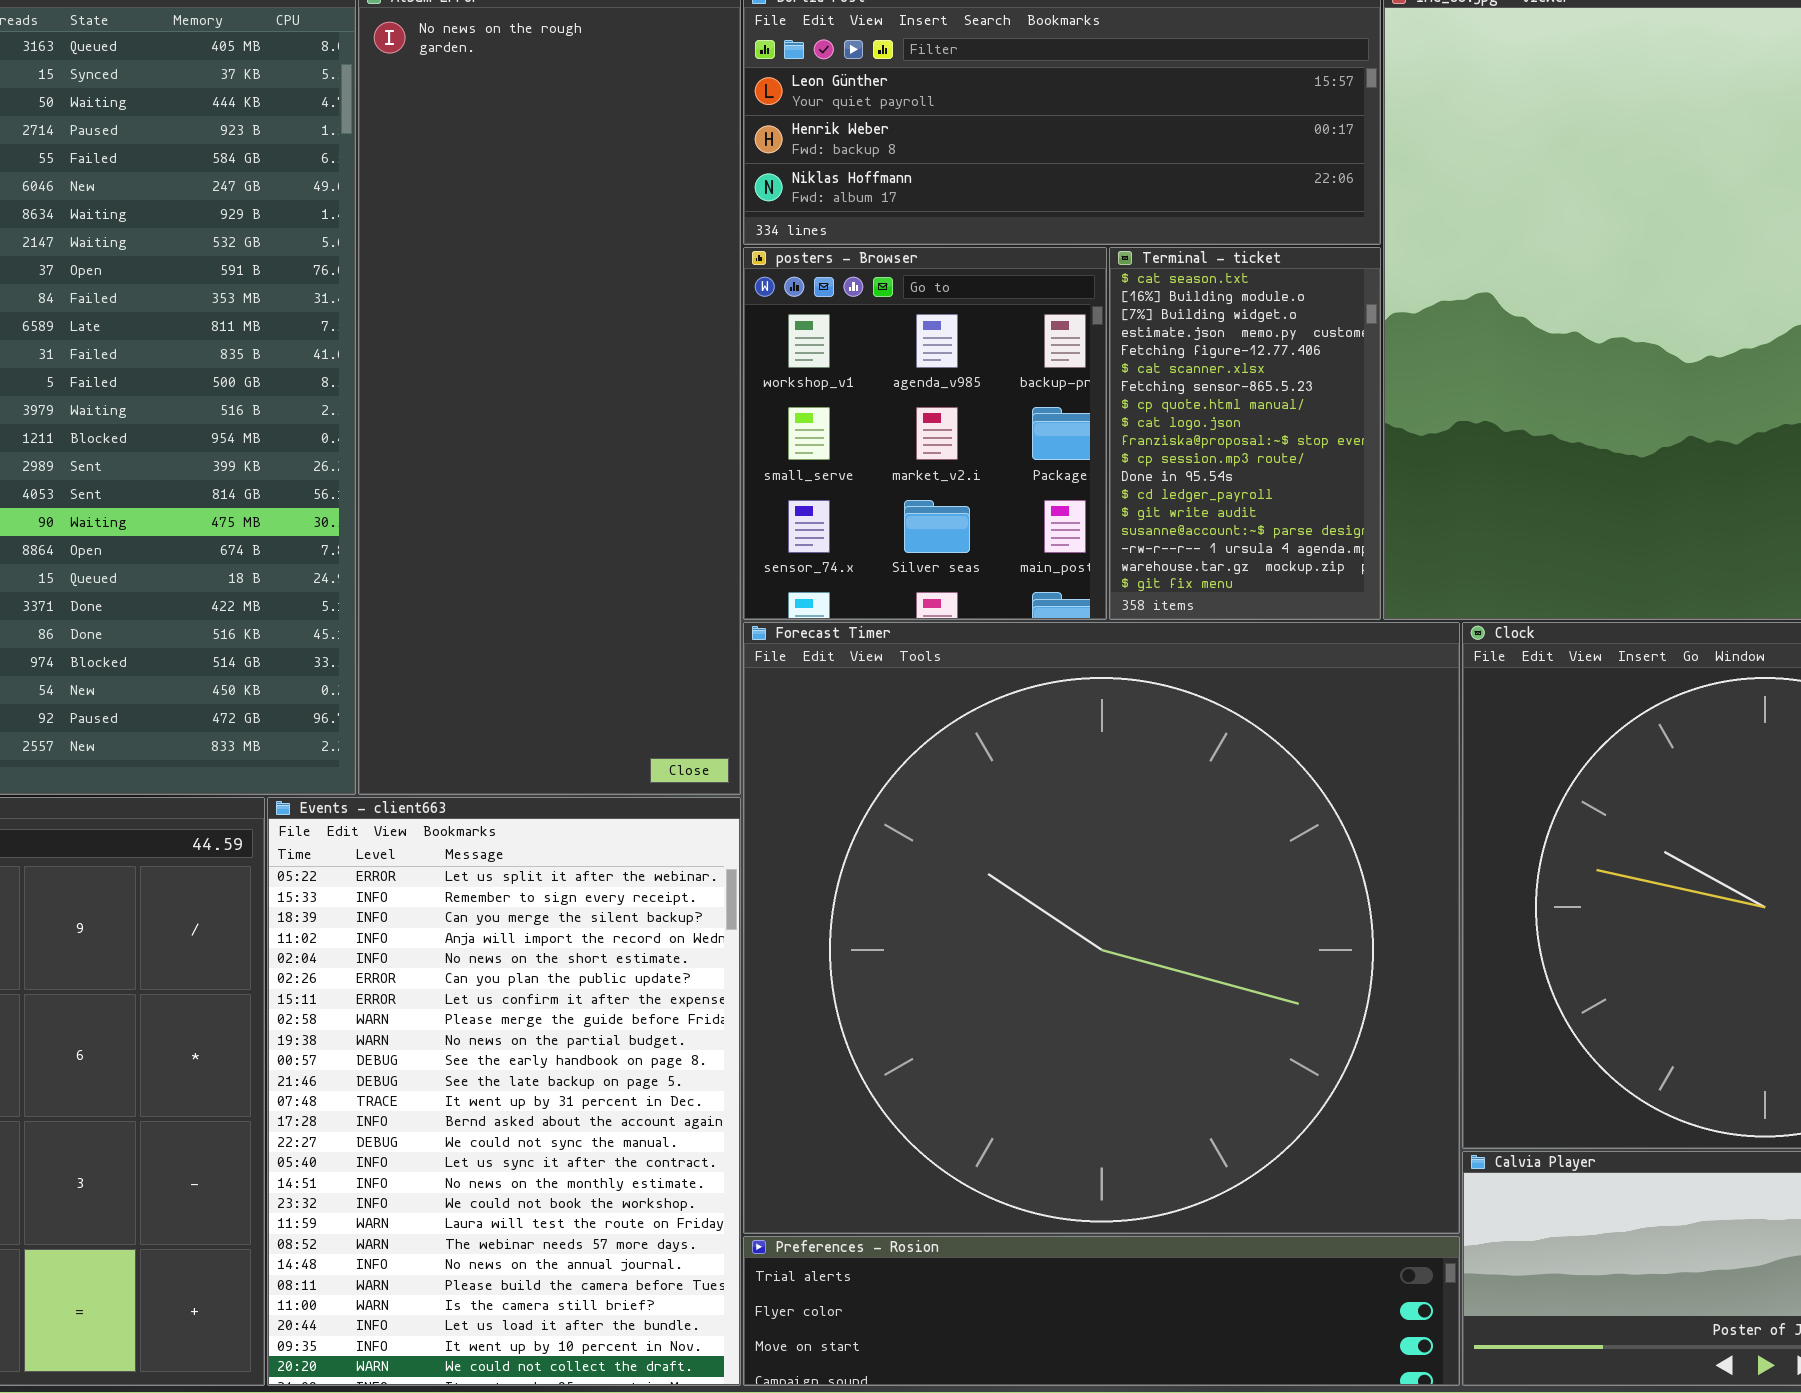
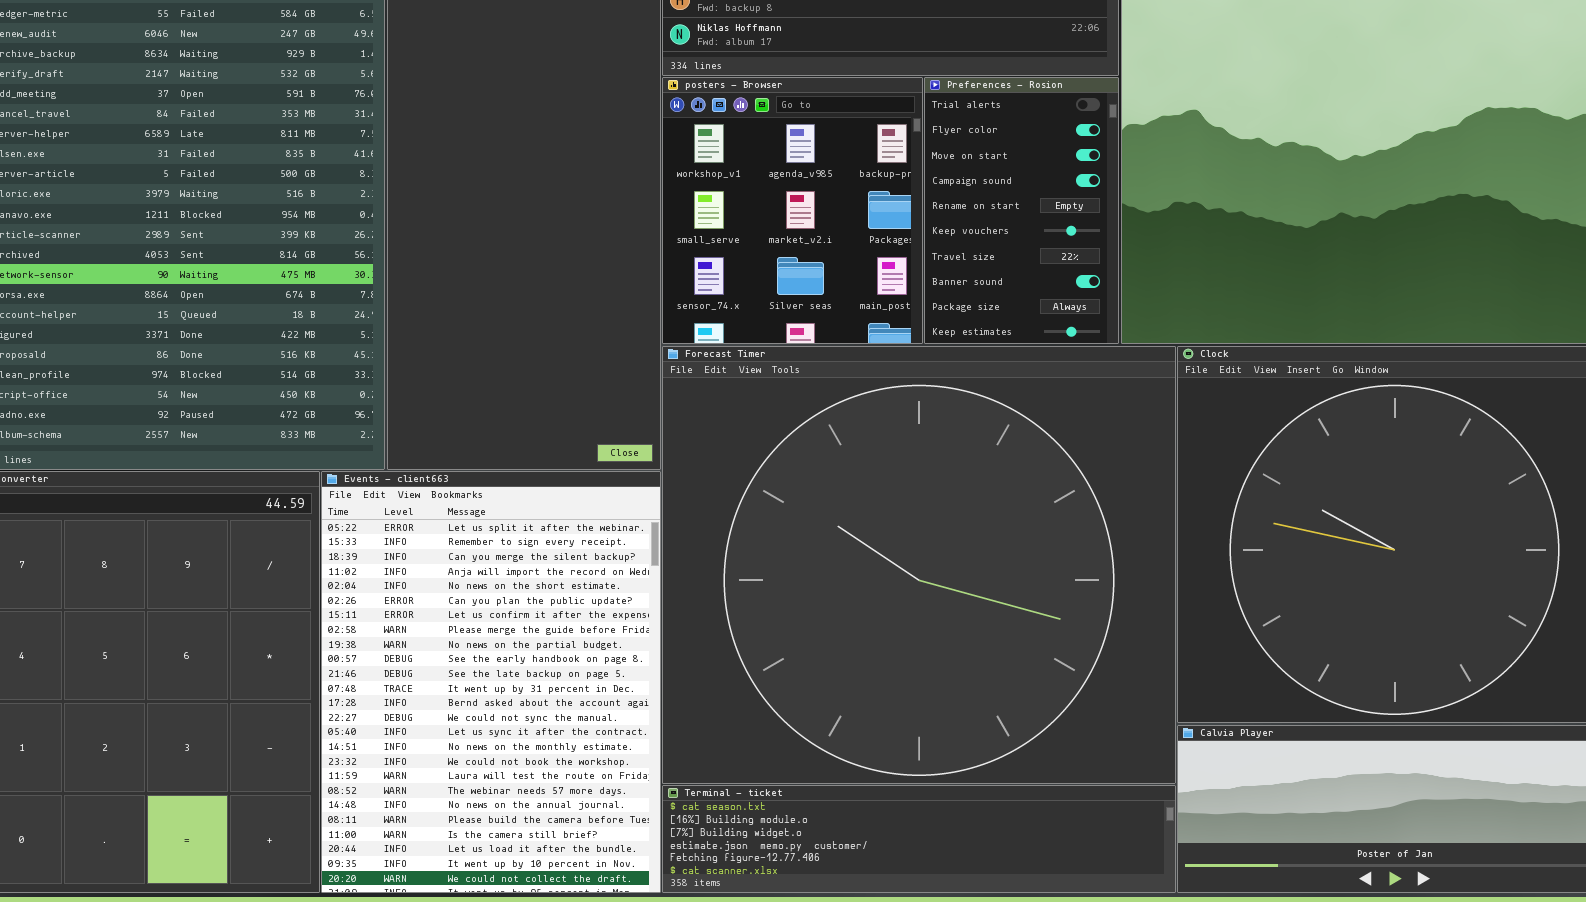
Terminal - ticket: [1109,247,1381,620] -> [662,785,1176,893], moved, resized
Preferences - Rosion: [743,1236,1460,1386] -> [924,77,1119,344], moved, resized

